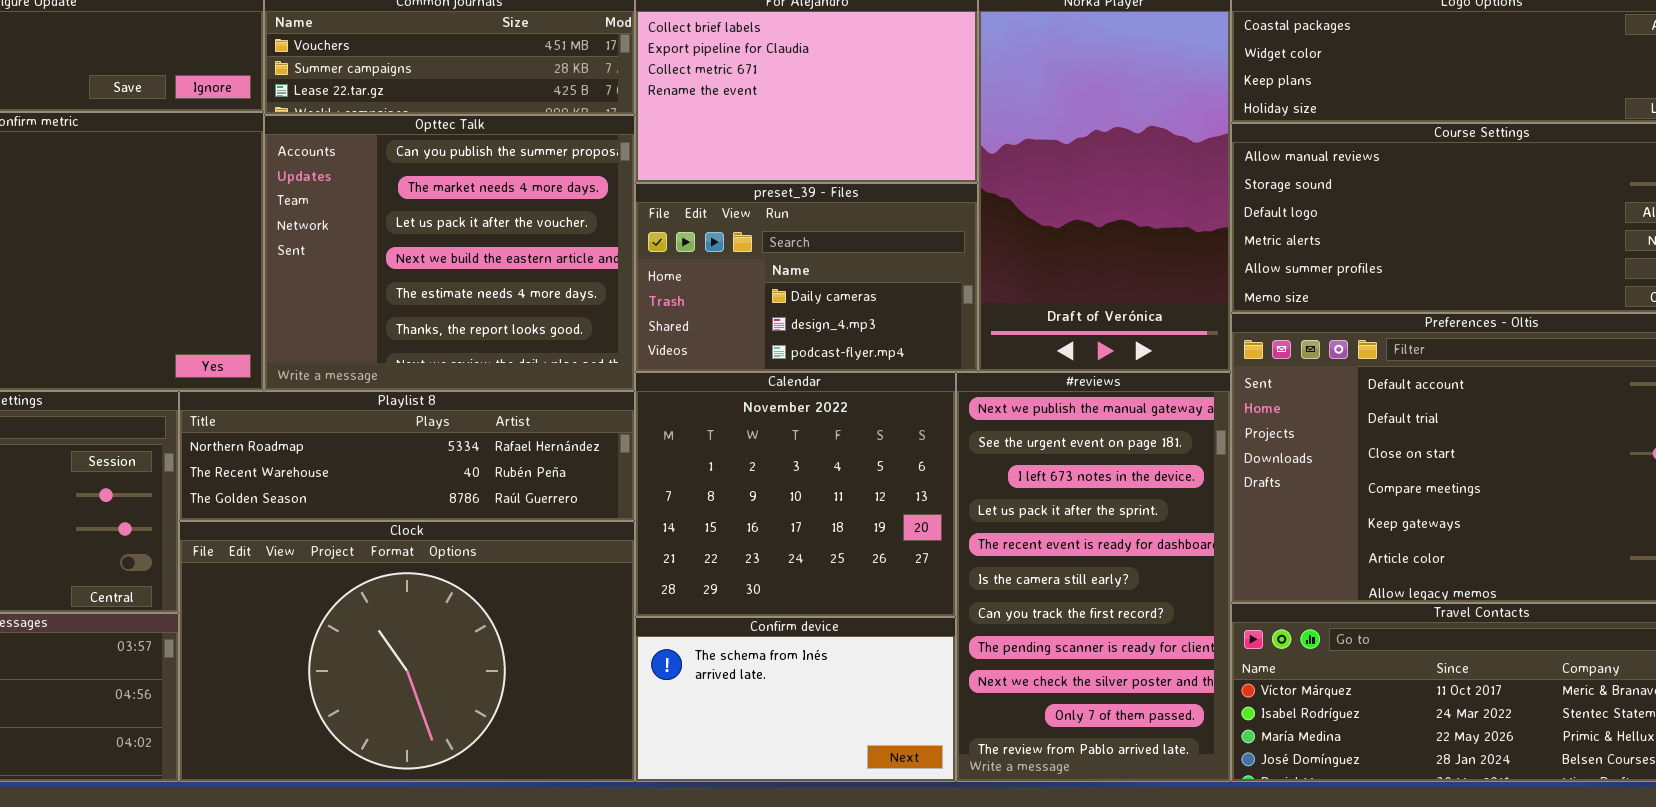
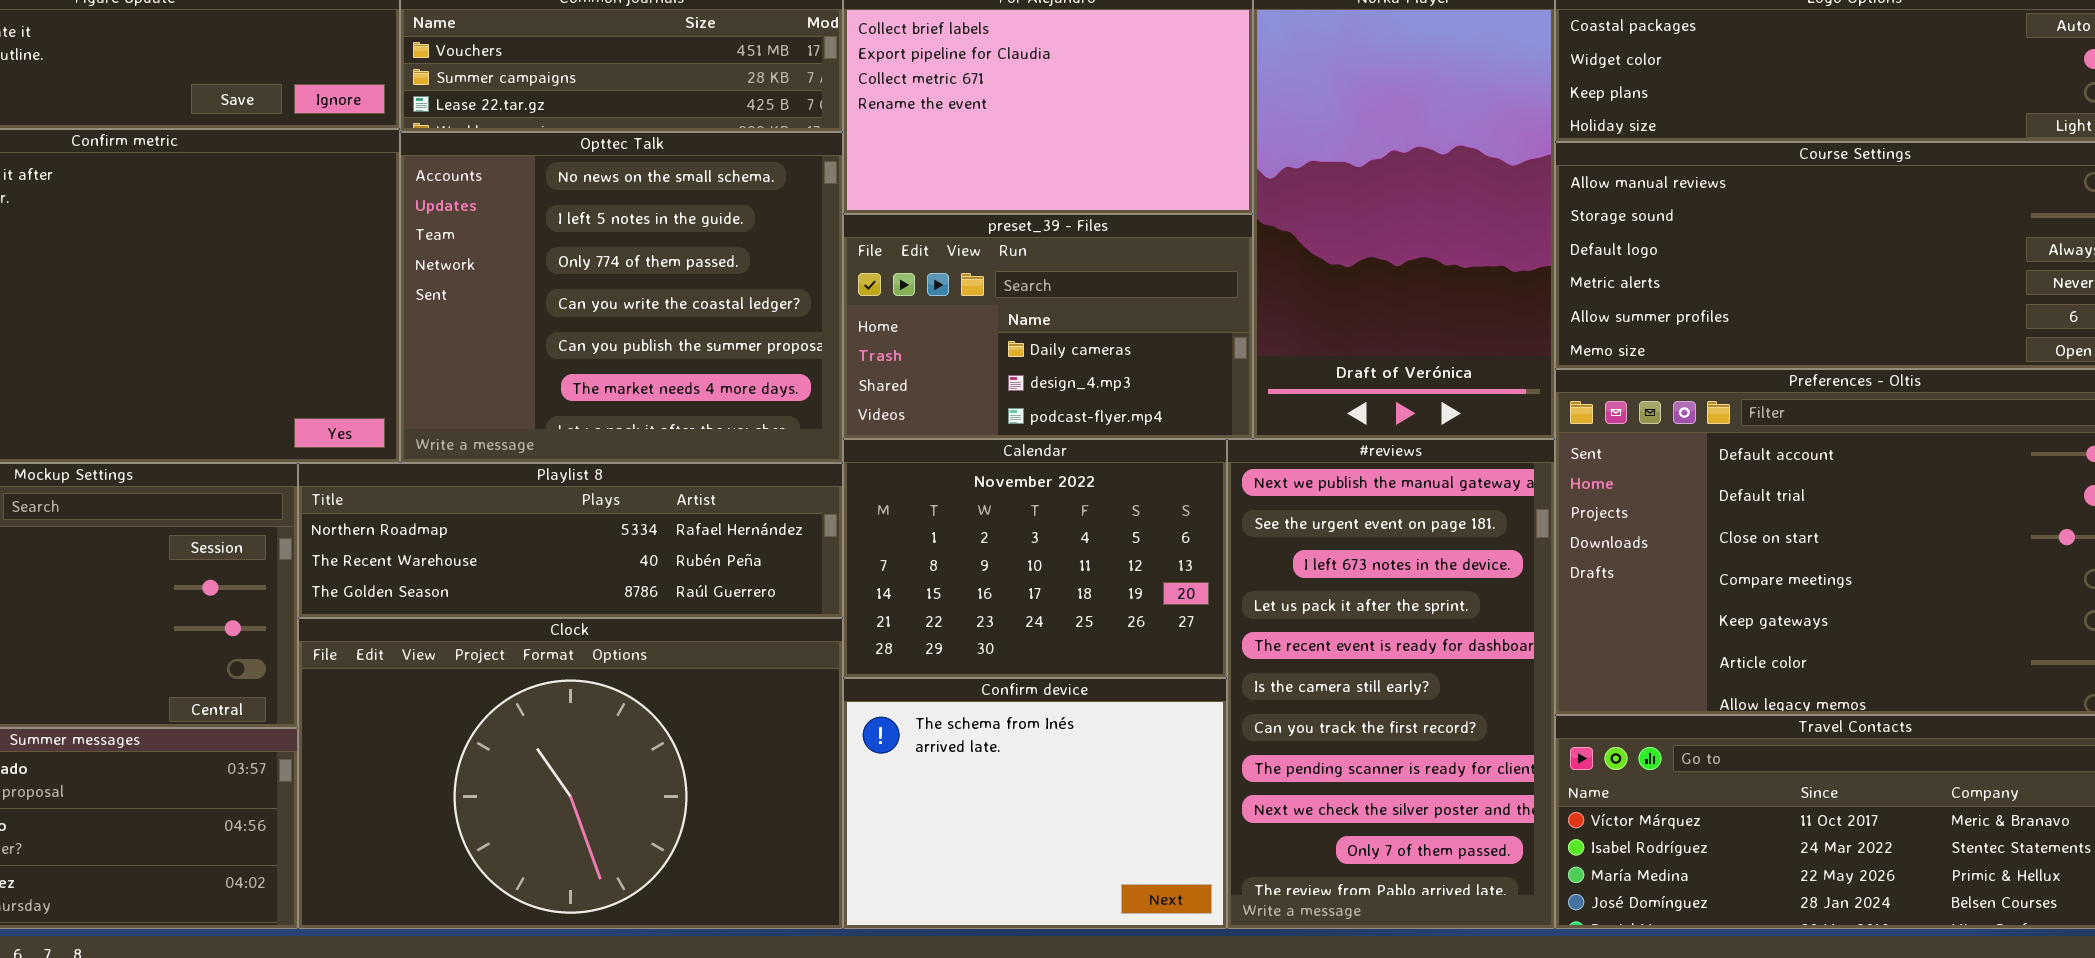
Opttec Talk: [264,115,635,391] -> [400,132,843,463], scrolled up 4 rows
Calendar: [635,372,956,617] -> [843,439,1227,678], resized
Confirm device: [635,617,956,782] -> [843,678,1227,929], resized

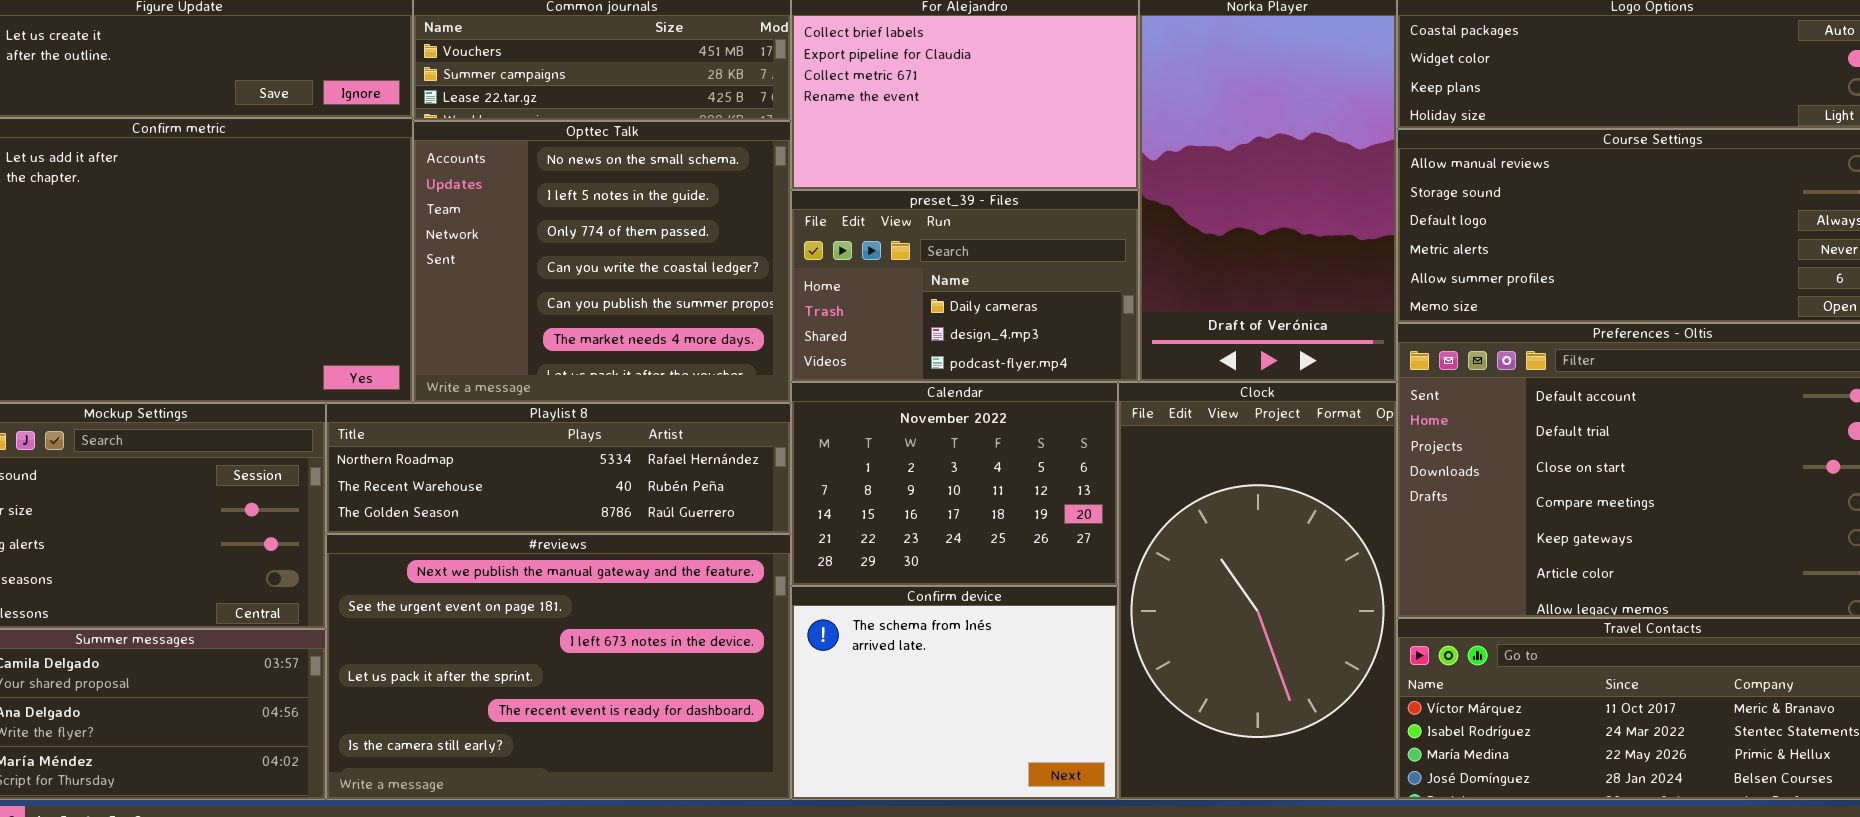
#reviews: [1227,439,1555,929] -> [326,534,791,800], moved, resized
Clock: [298,618,843,929] -> [1118,382,1397,800], moved, resized

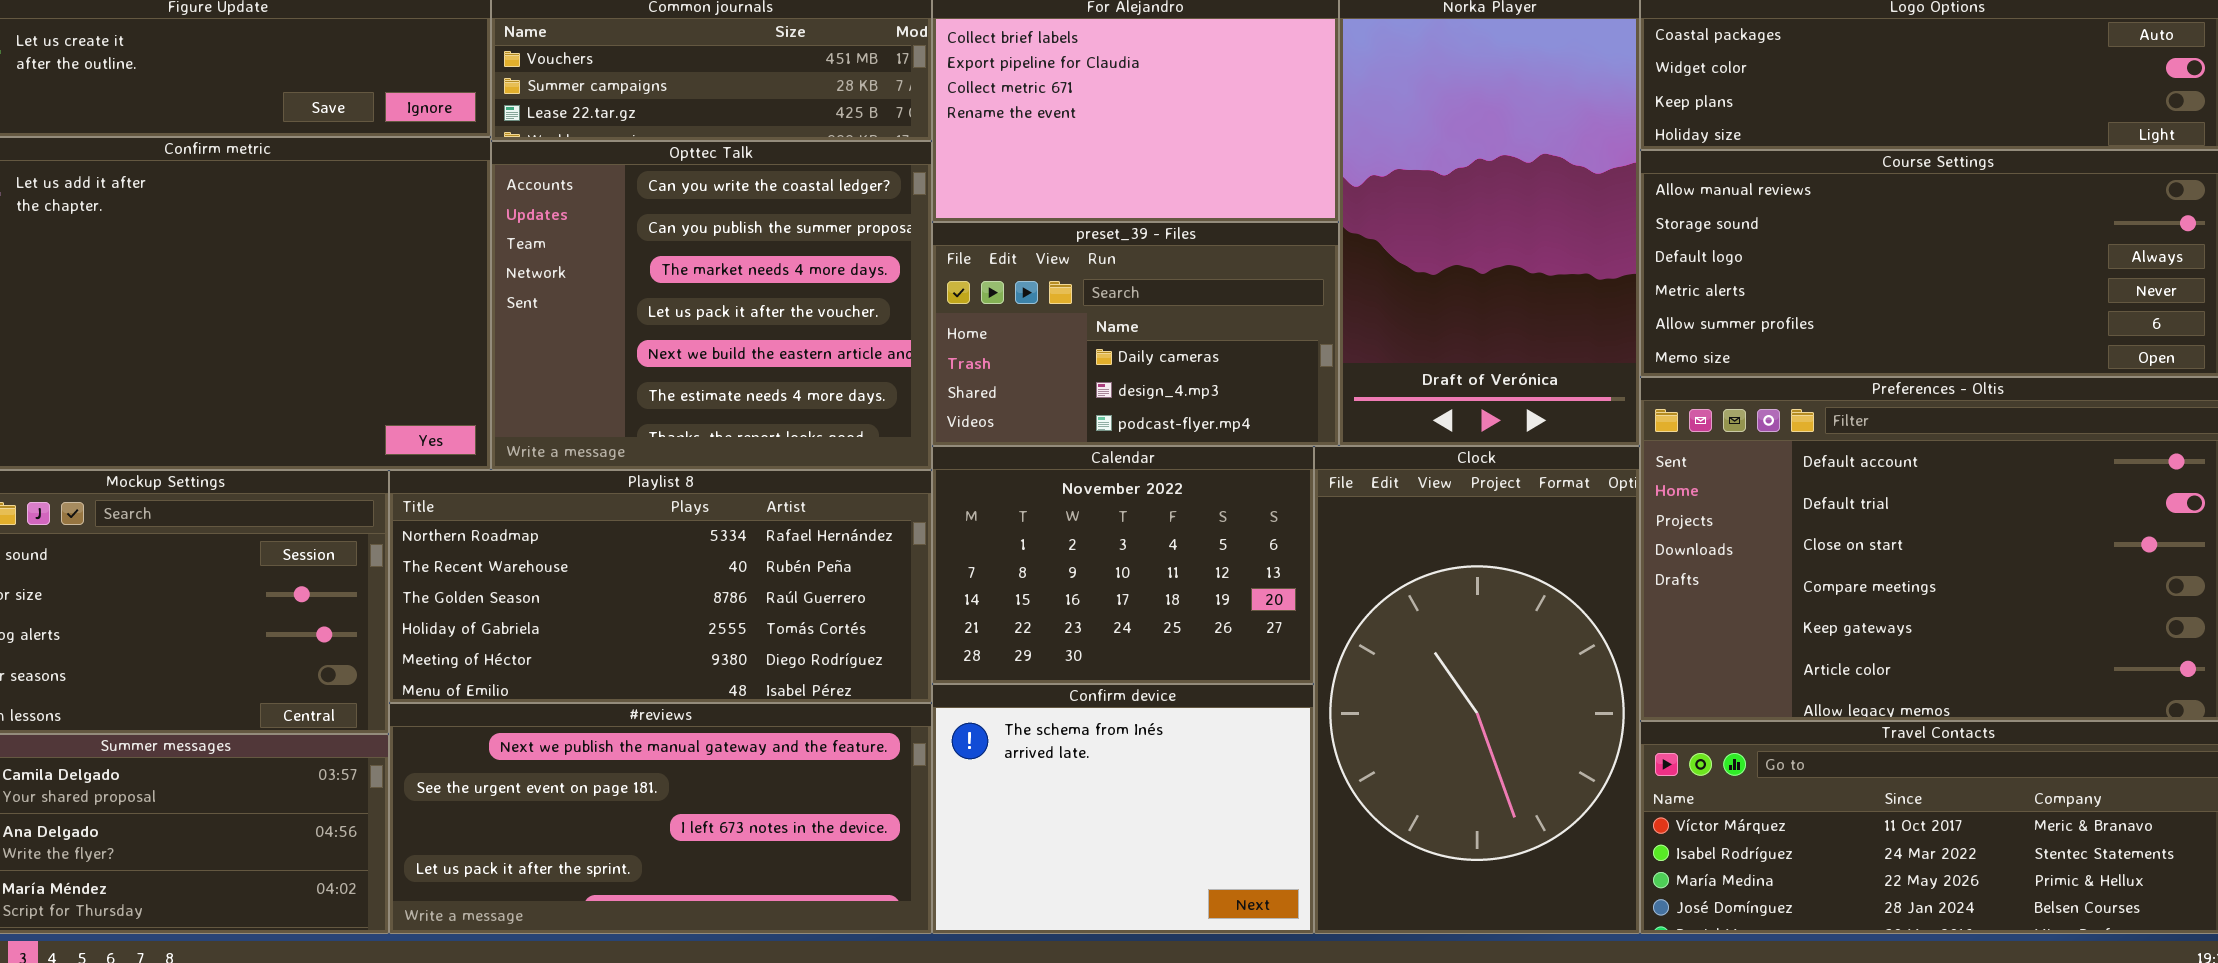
Opttec Talk: [413,121,791,403] -> [491,141,932,470], scrolled down 3 rows
Playlist 8: [326,403,791,534] -> [389,470,932,703], resized
#reviews: [326,534,791,800] -> [389,703,932,934], resized

